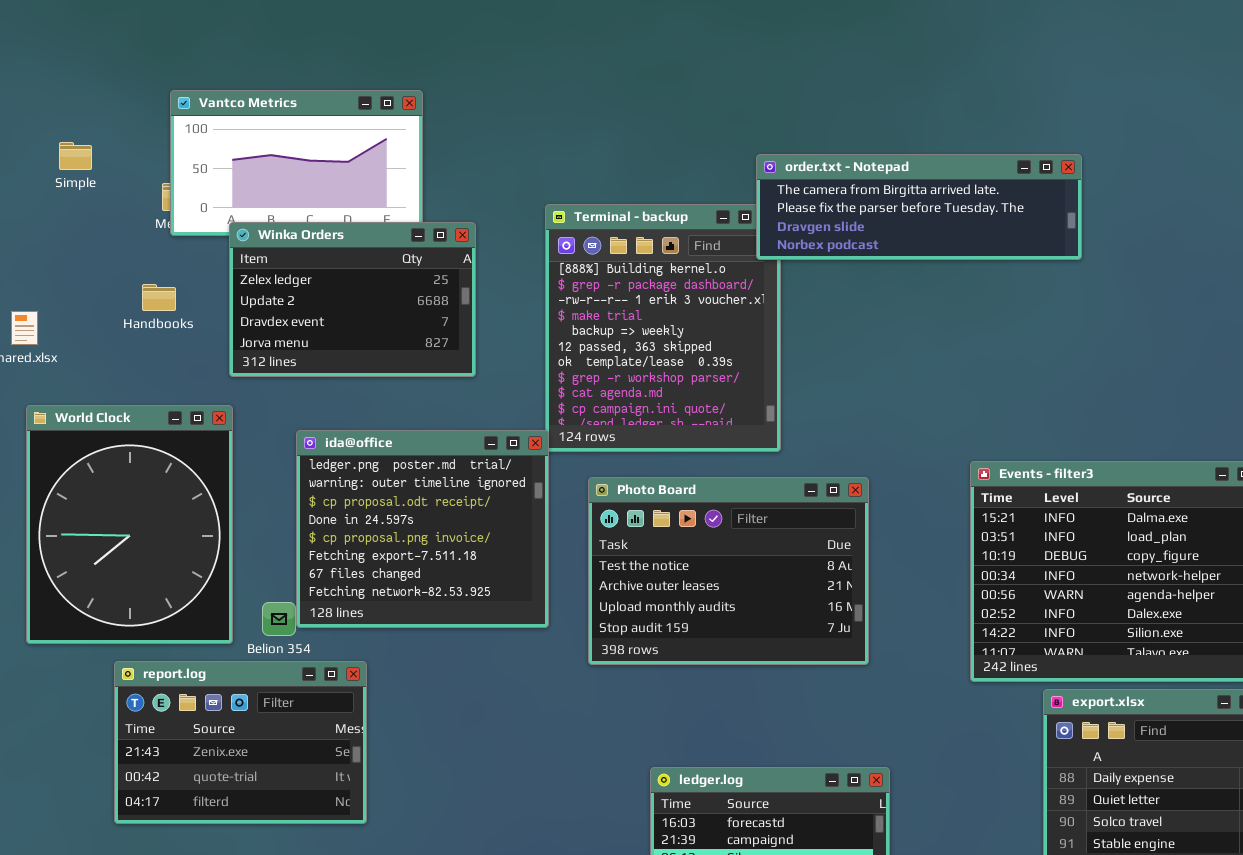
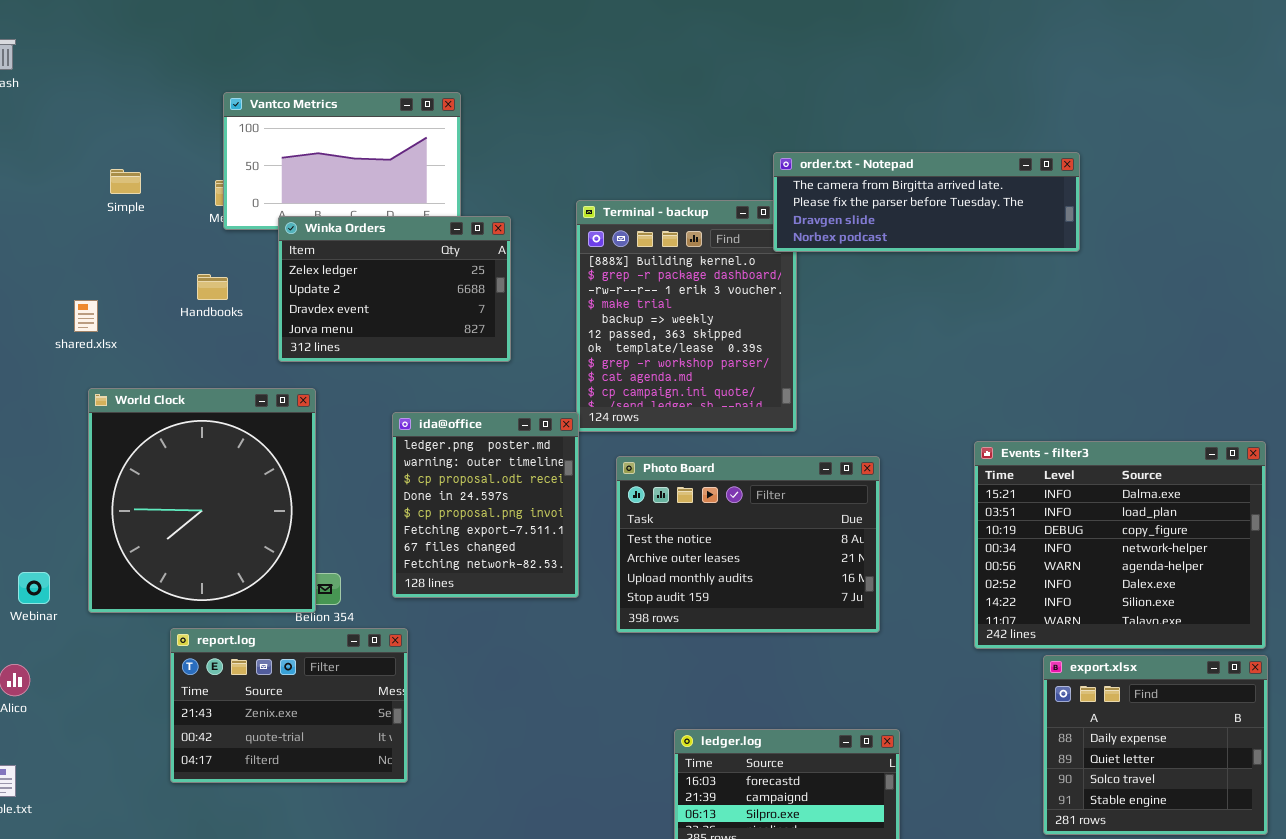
Simple: [59,142,92,170] -> [110,169,141,194], moved
World Clock: [26,405,233,644] -> [88,388,316,613], resized
ida@office: [296,430,549,628] -> [392,412,579,598], resized

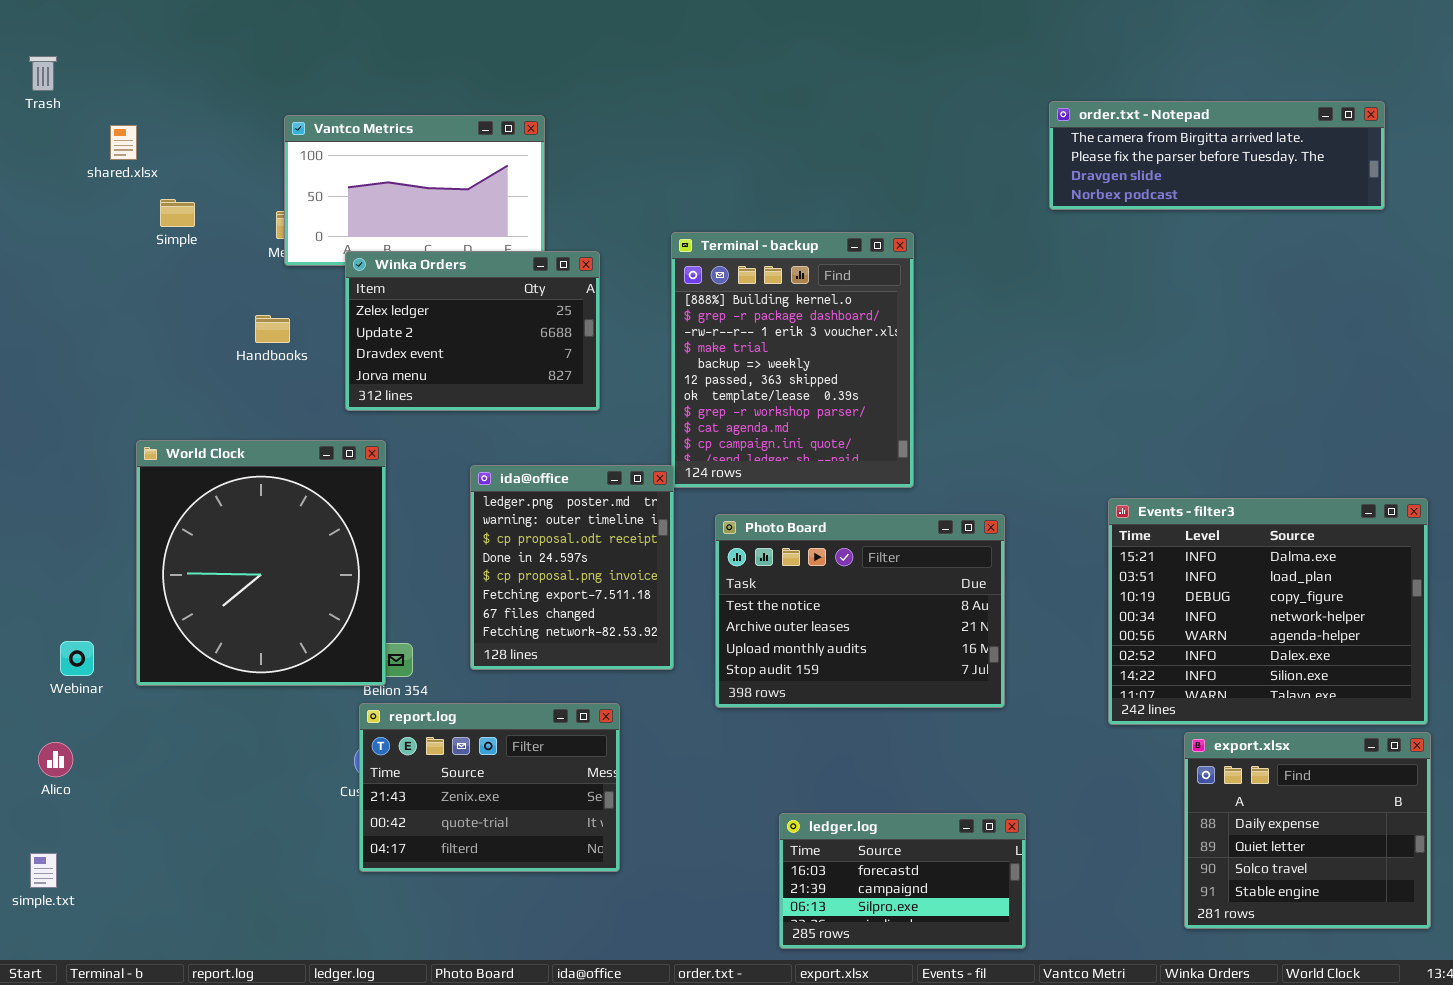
order.txt - Notepad: [773,152,1080,252] -> [1049,101,1385,210], moved
shared.xlsx: [74,300,98,332] -> [110,125,137,160], moved
report.log: [170,628,408,783] -> [359,703,620,872], moved

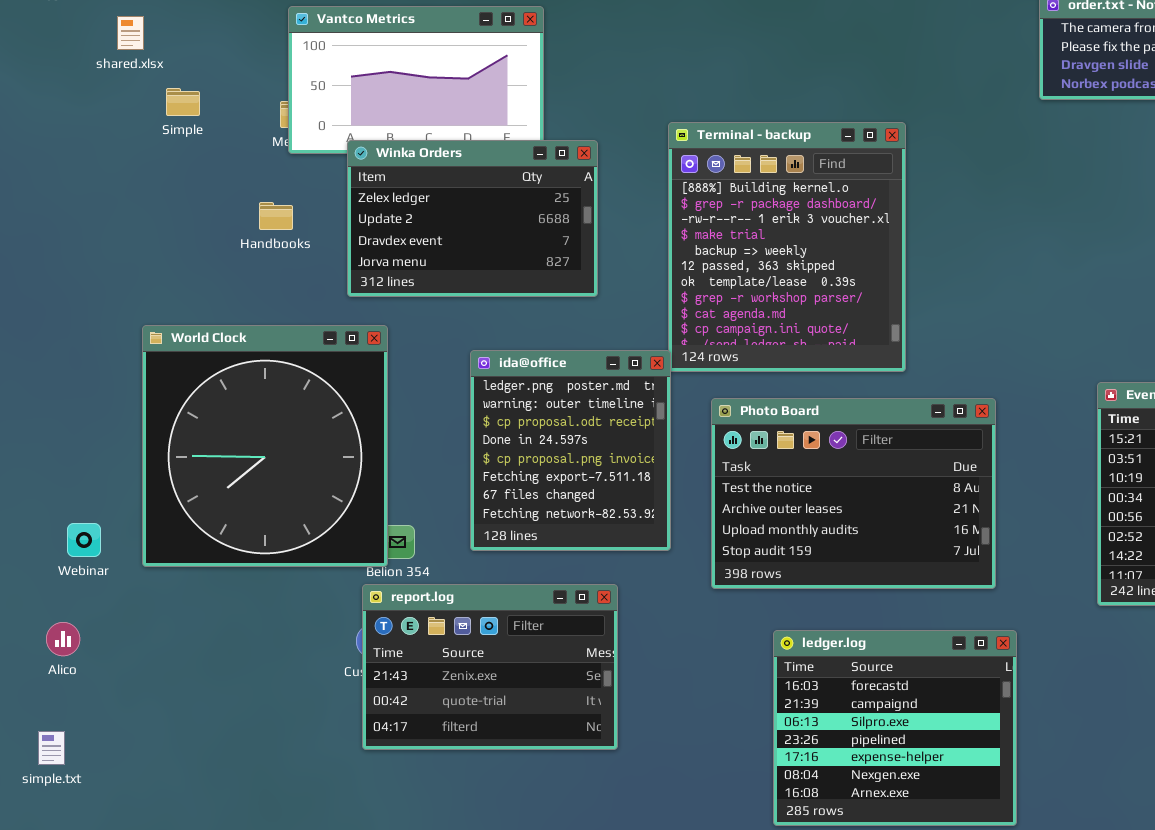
ledger.log: [779,813,1026,949] -> [773,630,1017,826], resized

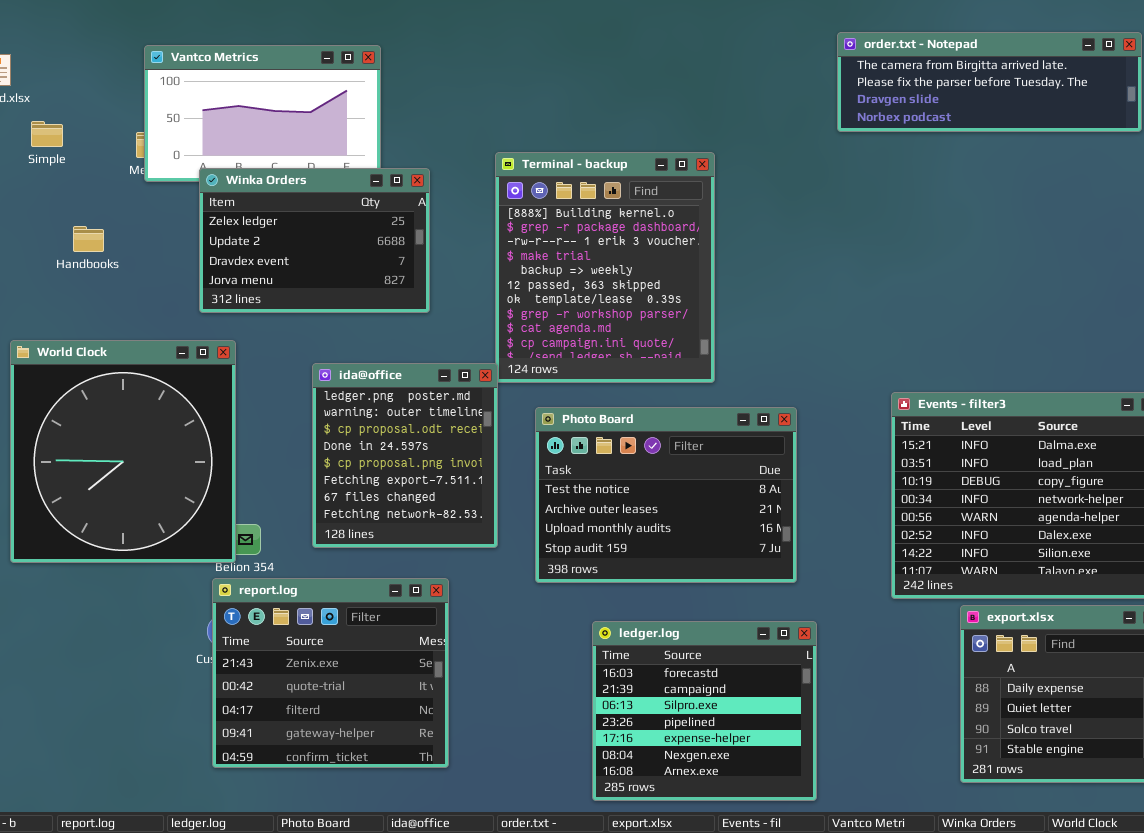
Handbooks: [259,202,293,230] -> [73,226,104,252], moved
report.log: [362,584,618,750] -> [212,578,449,768], resized

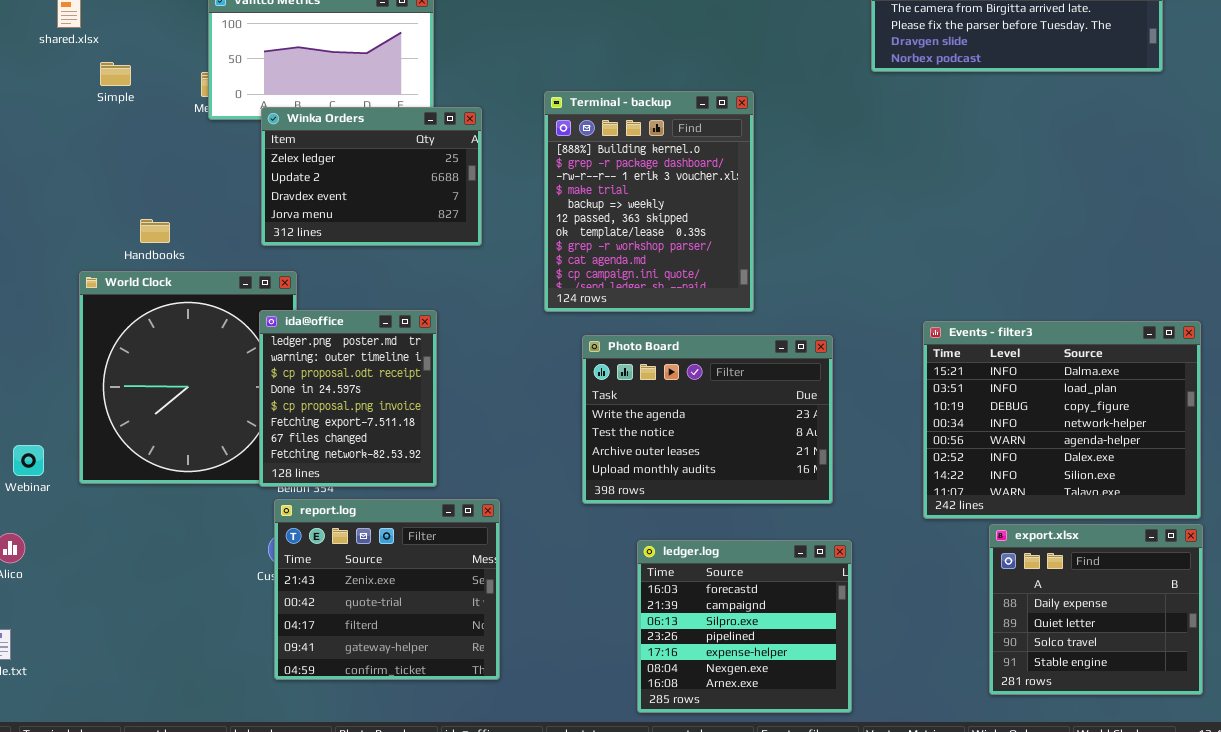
Handbooks: [73,226,104,252] -> [140,219,170,243], moved
ida@office: [312,363,498,548] -> [259,310,437,487], moved
Photo Board: [535,407,797,583] -> [582,335,833,504], scrolled up 1 row

